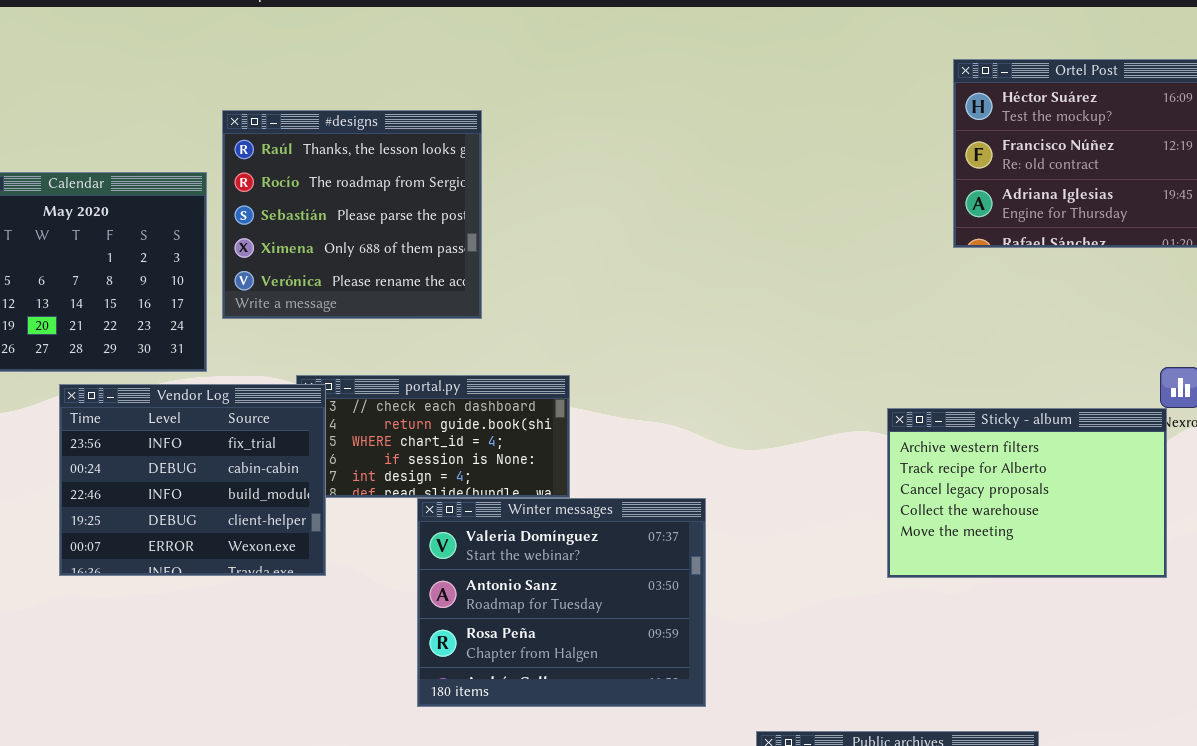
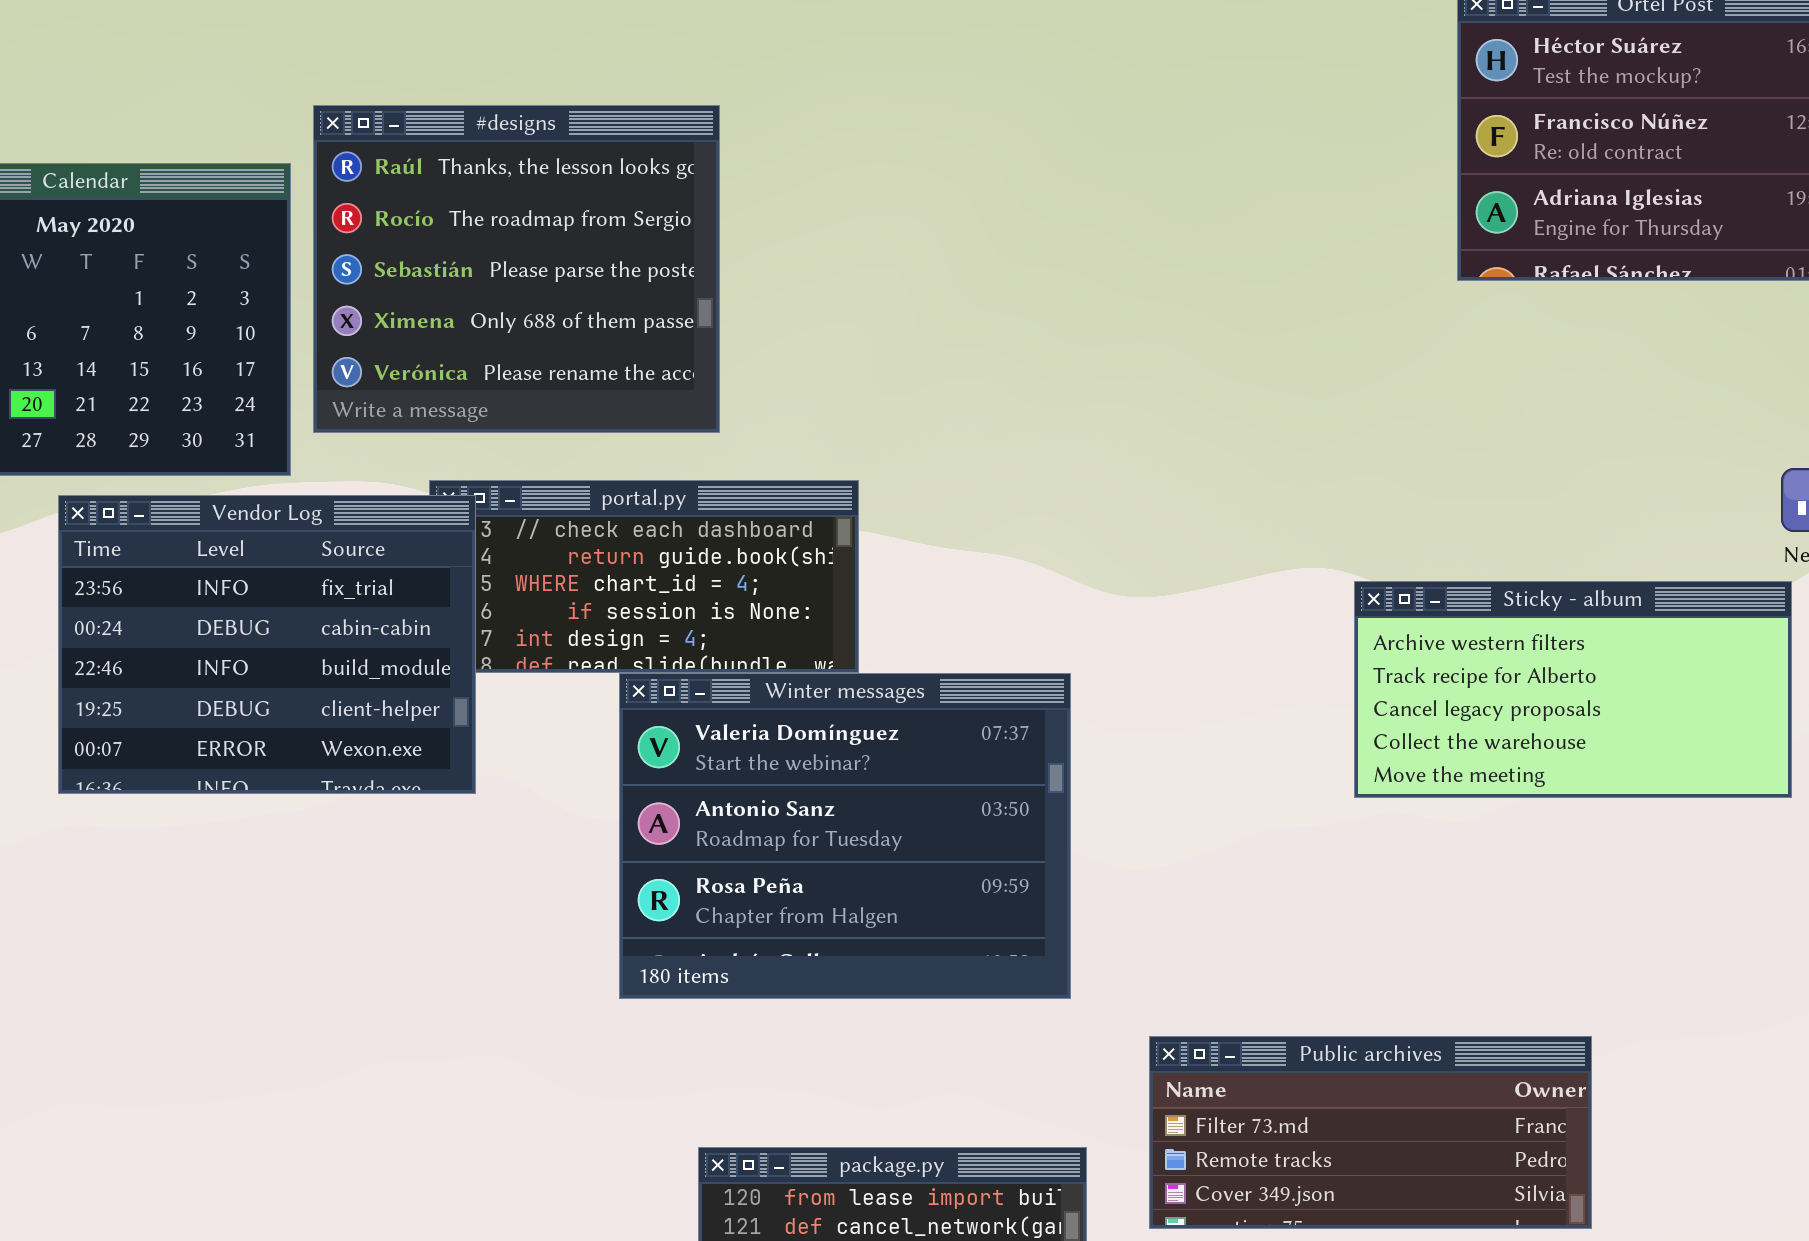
#designs: [222,110,482,319] -> [313,105,720,433], moved
Sticky - album: [887,408,1167,578] -> [1354,581,1792,798], resized

